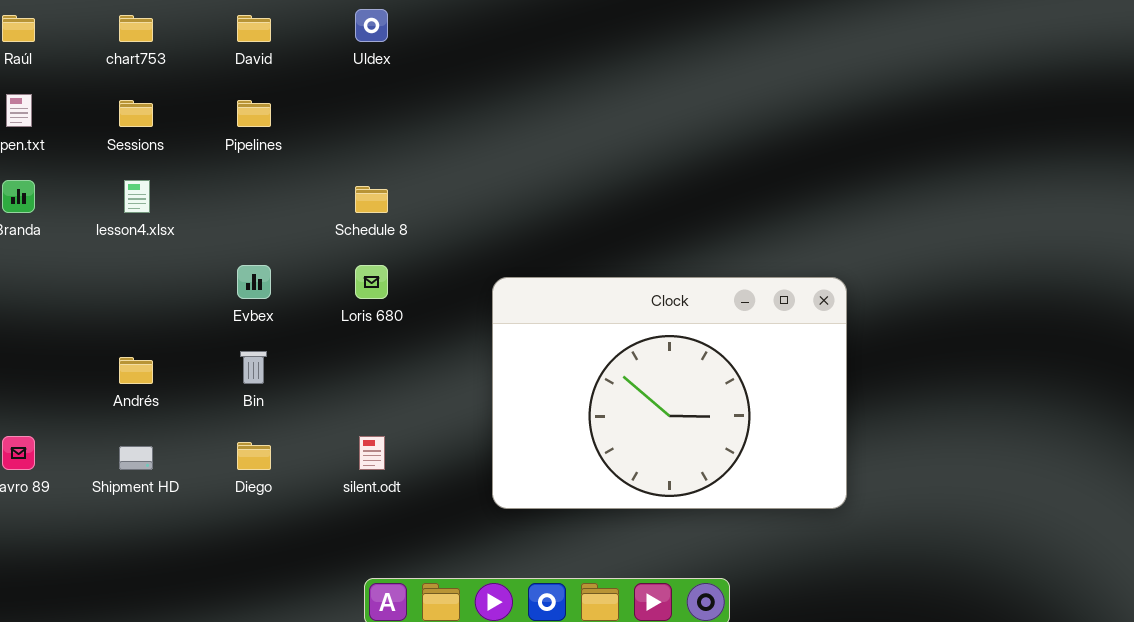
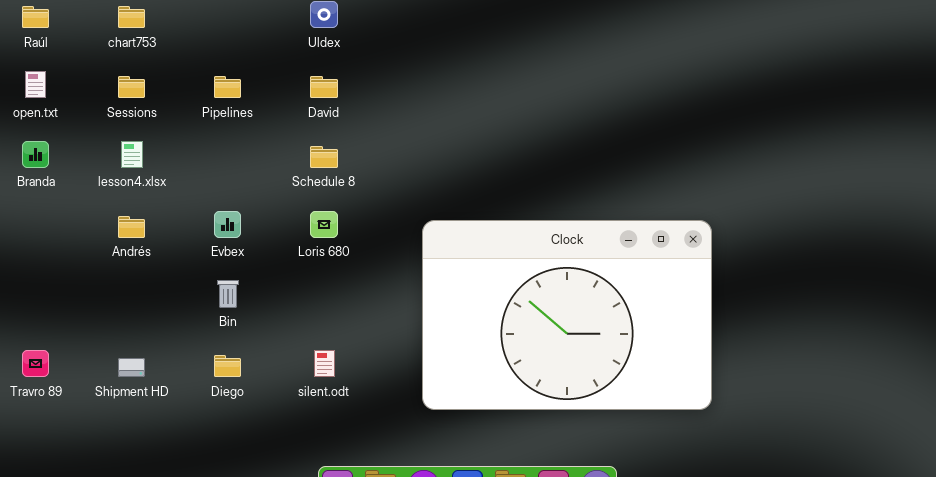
David: [237,15,271,42] -> [310,76,338,98], moved
Andrés: [119,357,153,384] -> [118,216,145,238], moved

